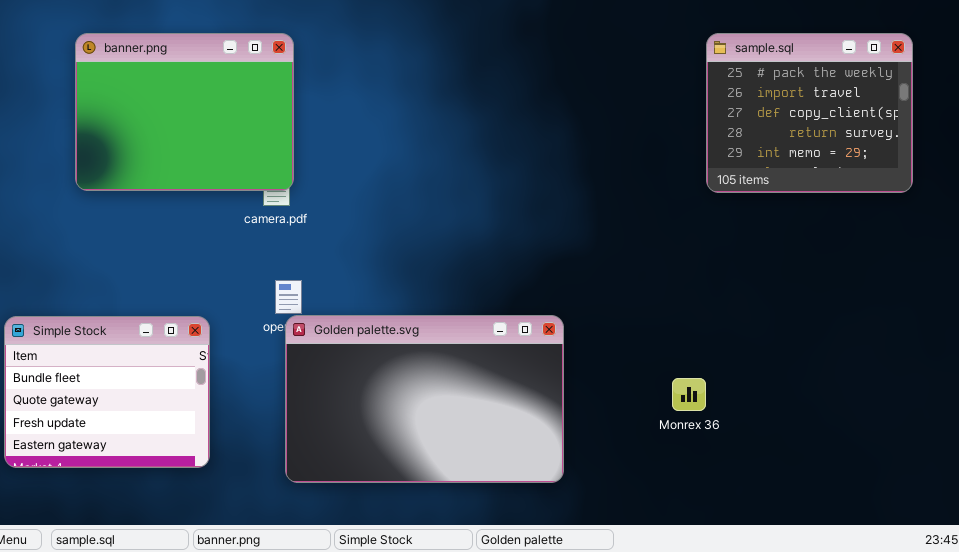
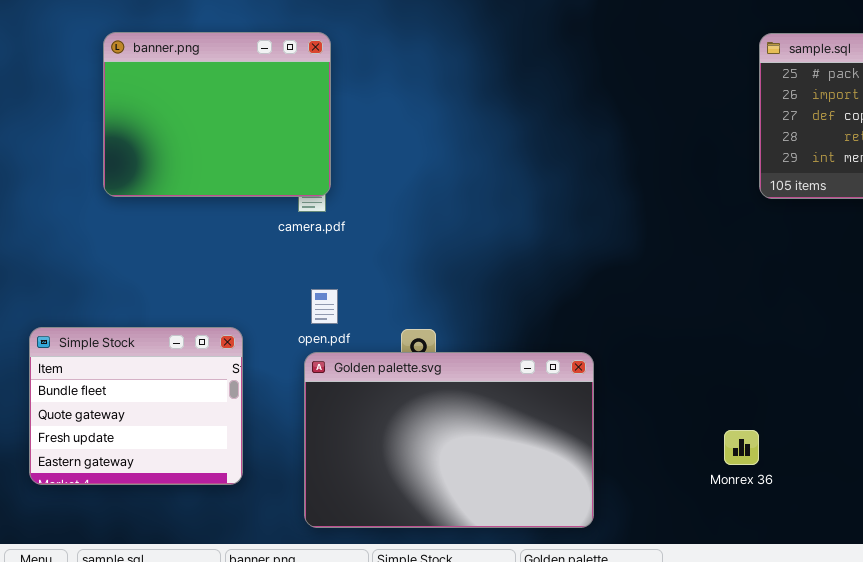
Golden palette.svg: [285,315,564,483] -> [304,352,594,528], moved
Monrex 36: [672,378,706,411] -> [724,430,759,465], moved

